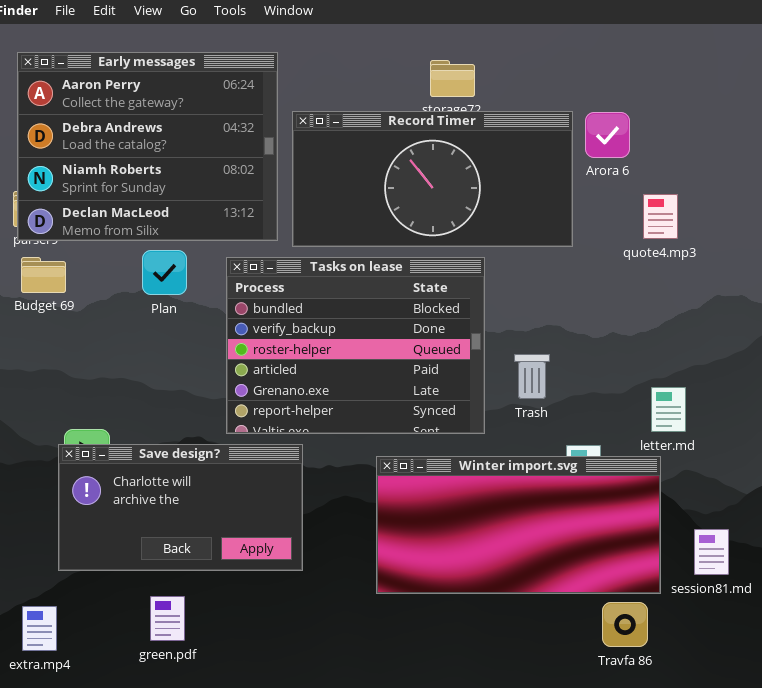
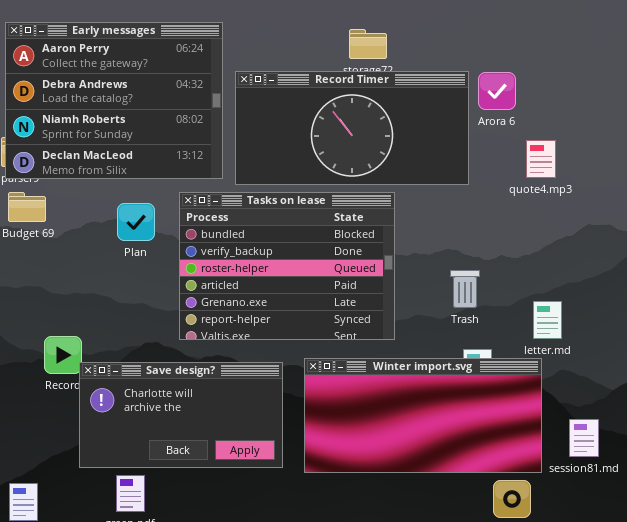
Plan: [142,250,187,295] -> [117,203,155,241], moved
Trash: [514,354,550,399] -> [450,270,480,308], moved
Save design?: [58,444,303,571] -> [79,362,283,468], moved

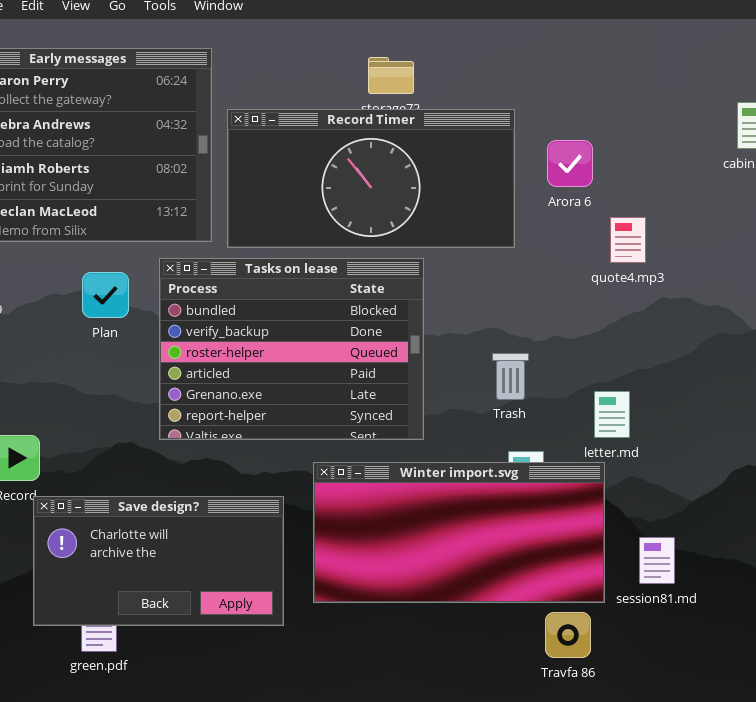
Arora 6: [478,72,516,110] -> [547,140,593,187], moved
quote4.mp3: [526,140,556,178] -> [610,217,646,263], moved
Save design?: [79,362,283,468] -> [33,496,284,626], moved

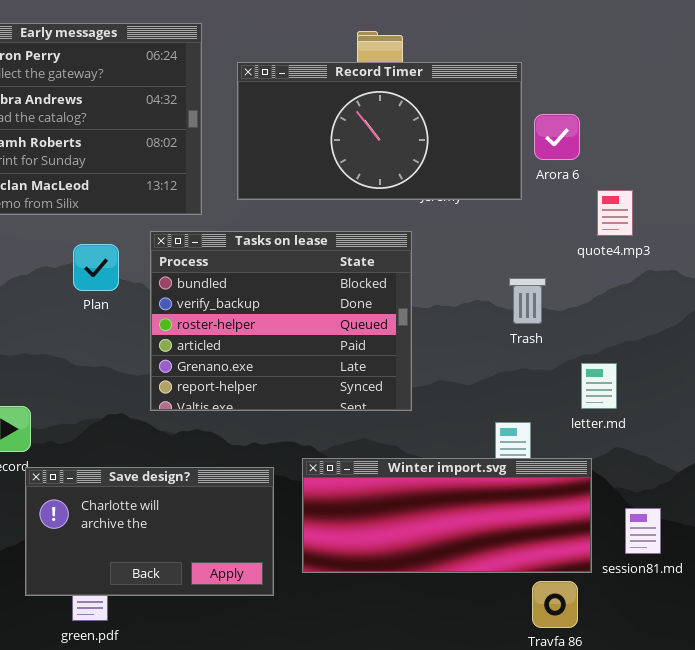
Record Timer: [227,109,515,248] -> [237,62,522,200], moved
Trash: [492,353,529,400] -> [509,278,546,324], moved
Winter import.svg: [313,462,605,603] -> [302,458,592,573], resized

